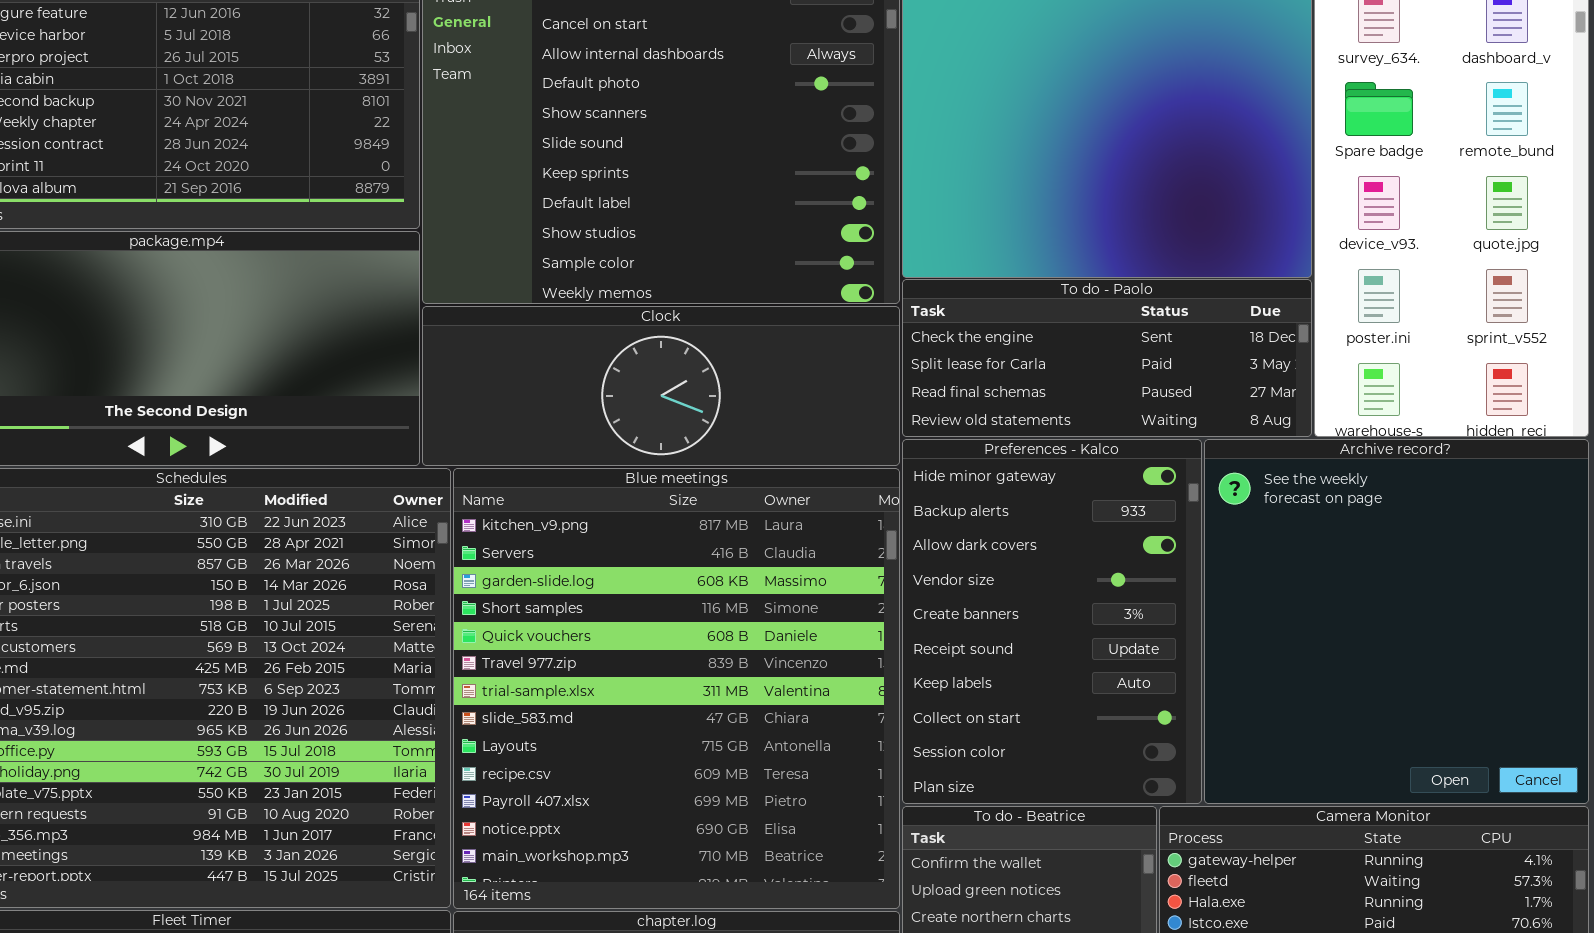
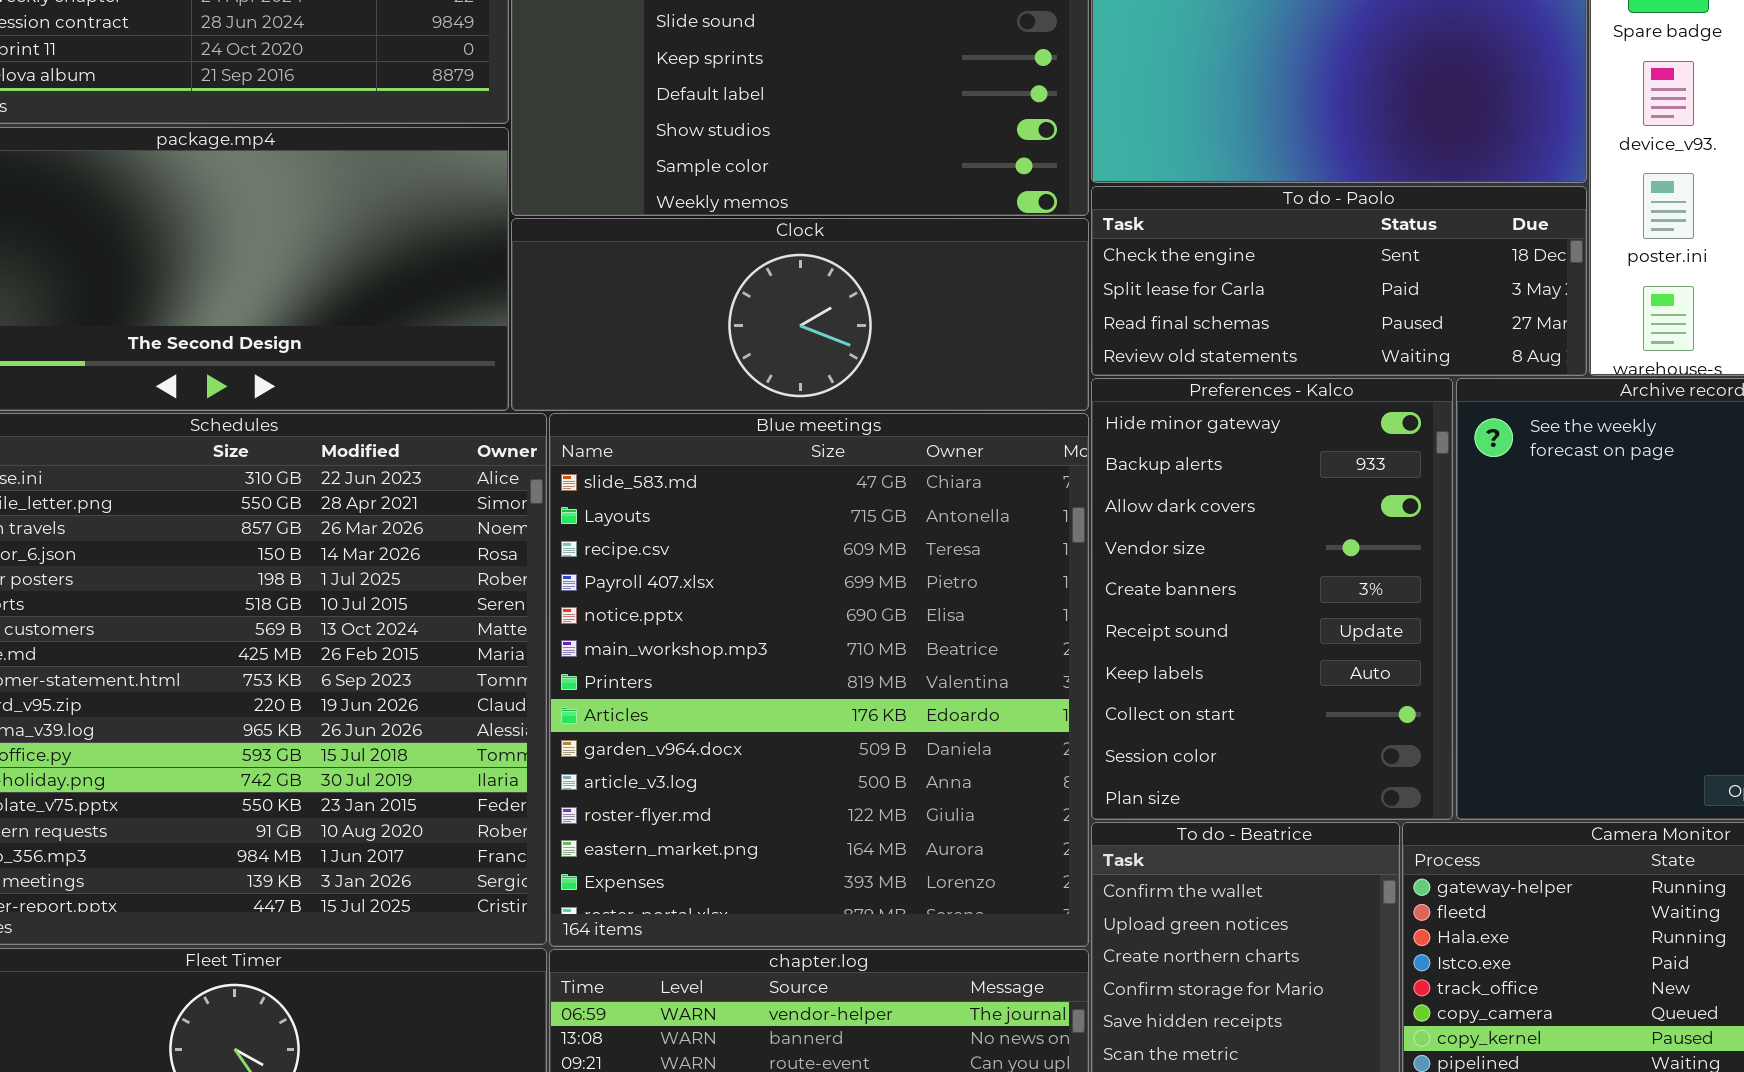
Blue meetings: [453,468,900,909] -> [549,413,1089,947], scrolled down 7 rows

